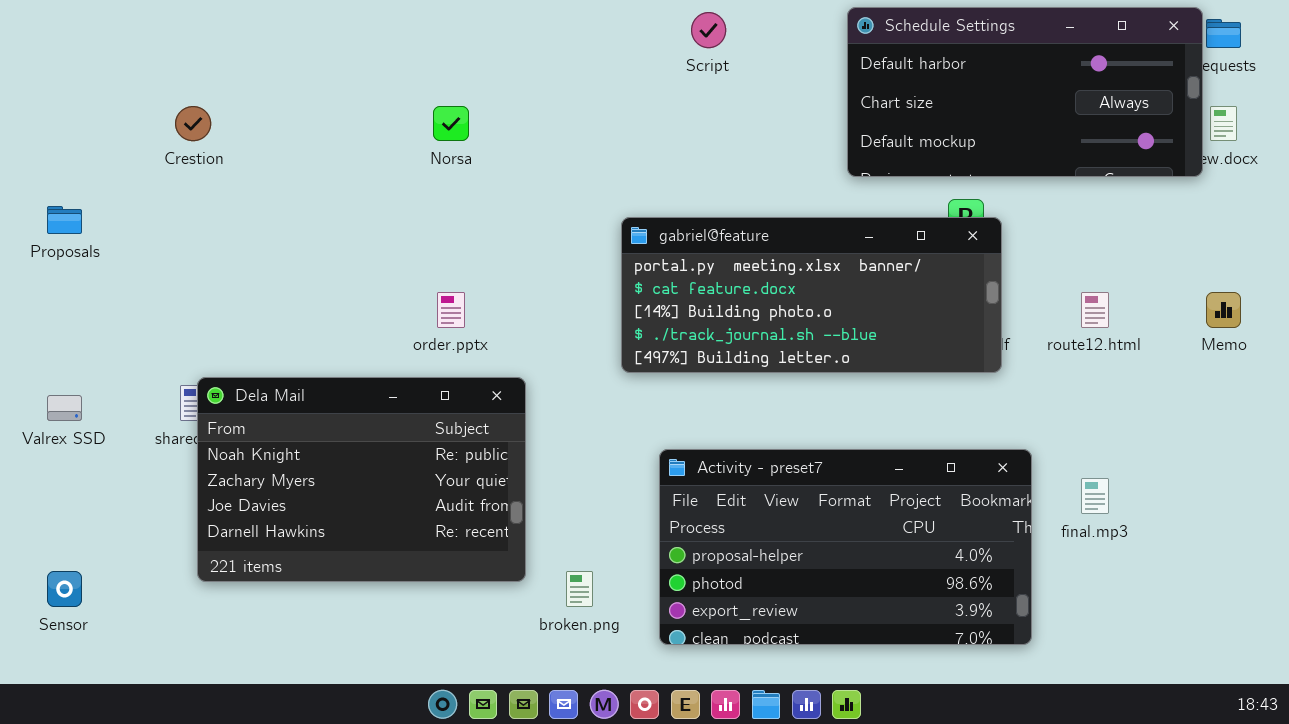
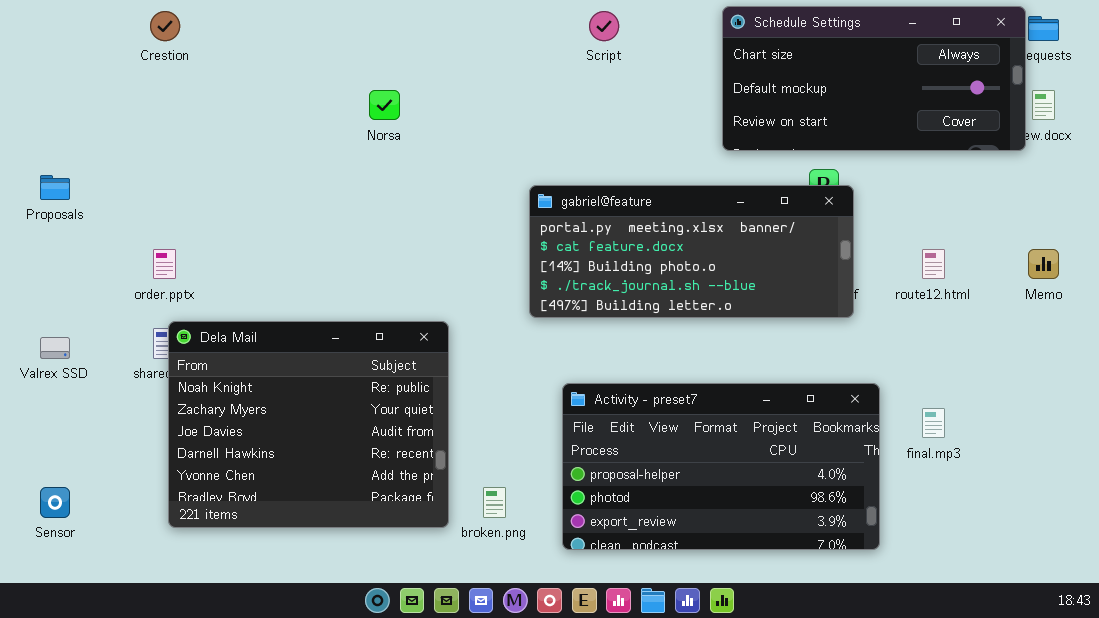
Schedule Settings: [847,7,1203,177] -> [722,6,1026,151], scrolled down 1 row
Crestion: [175,106,211,141] -> [150,11,180,41], moved
order.pptx: [437,292,465,328] -> [153,249,176,279], moved
Dela Mail: [197,377,526,582] -> [168,321,449,528], resized

